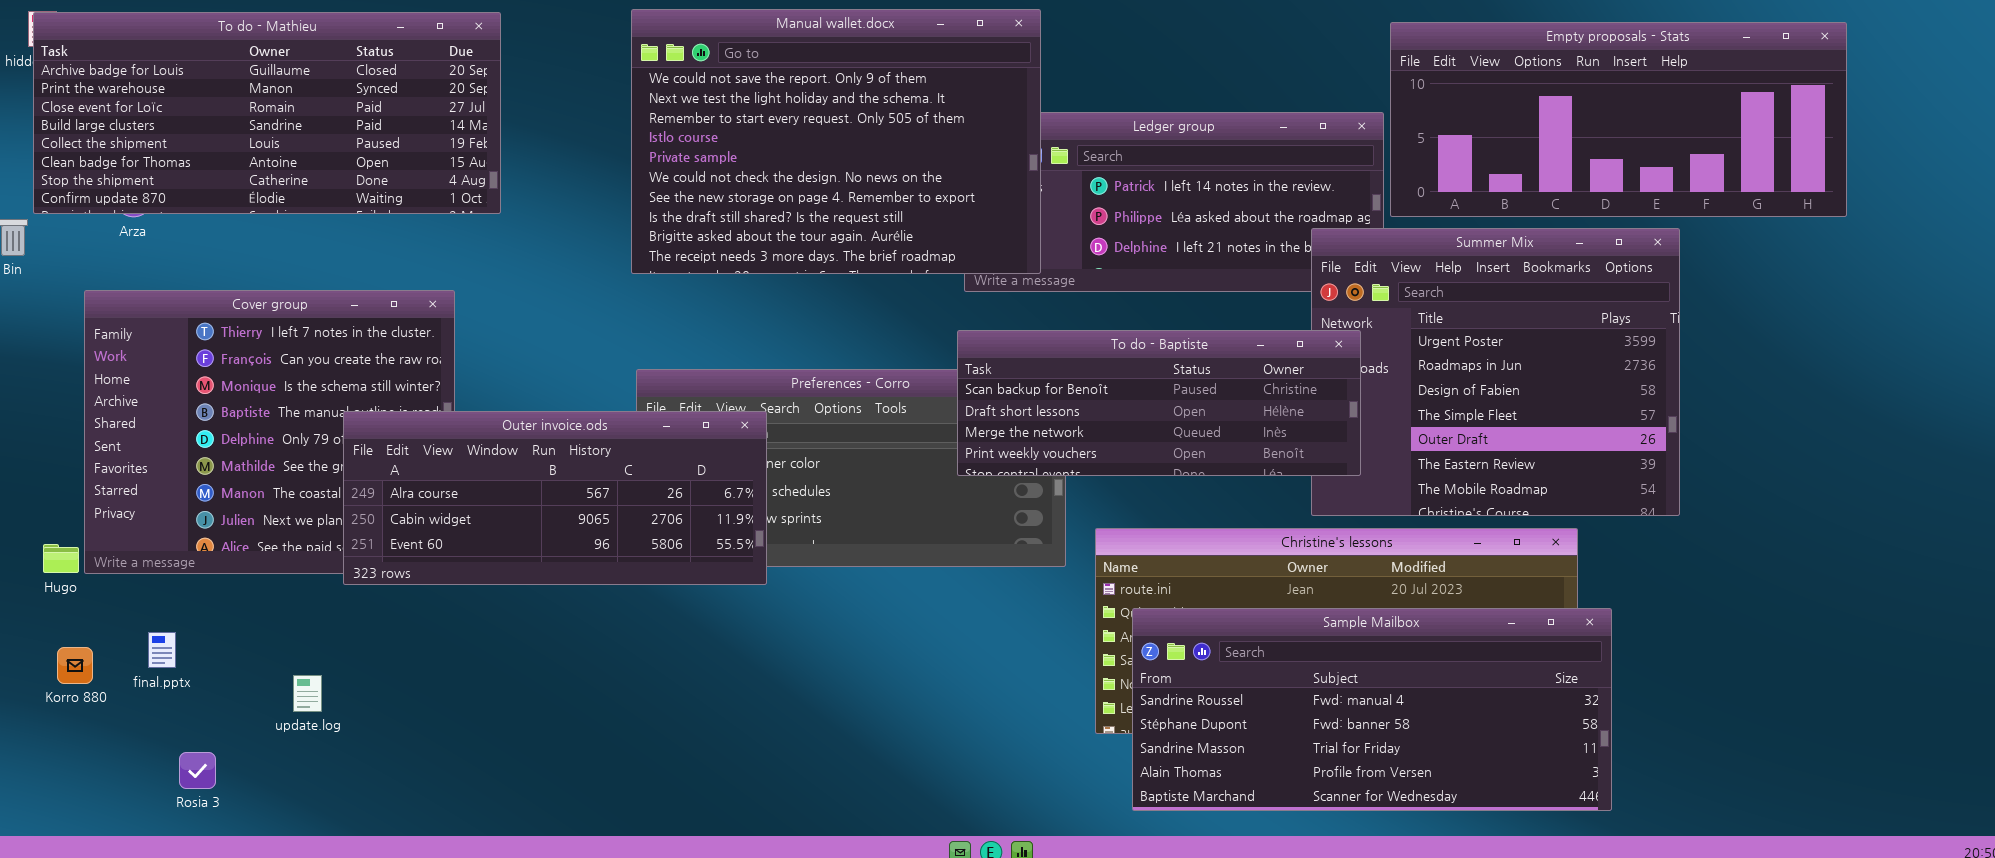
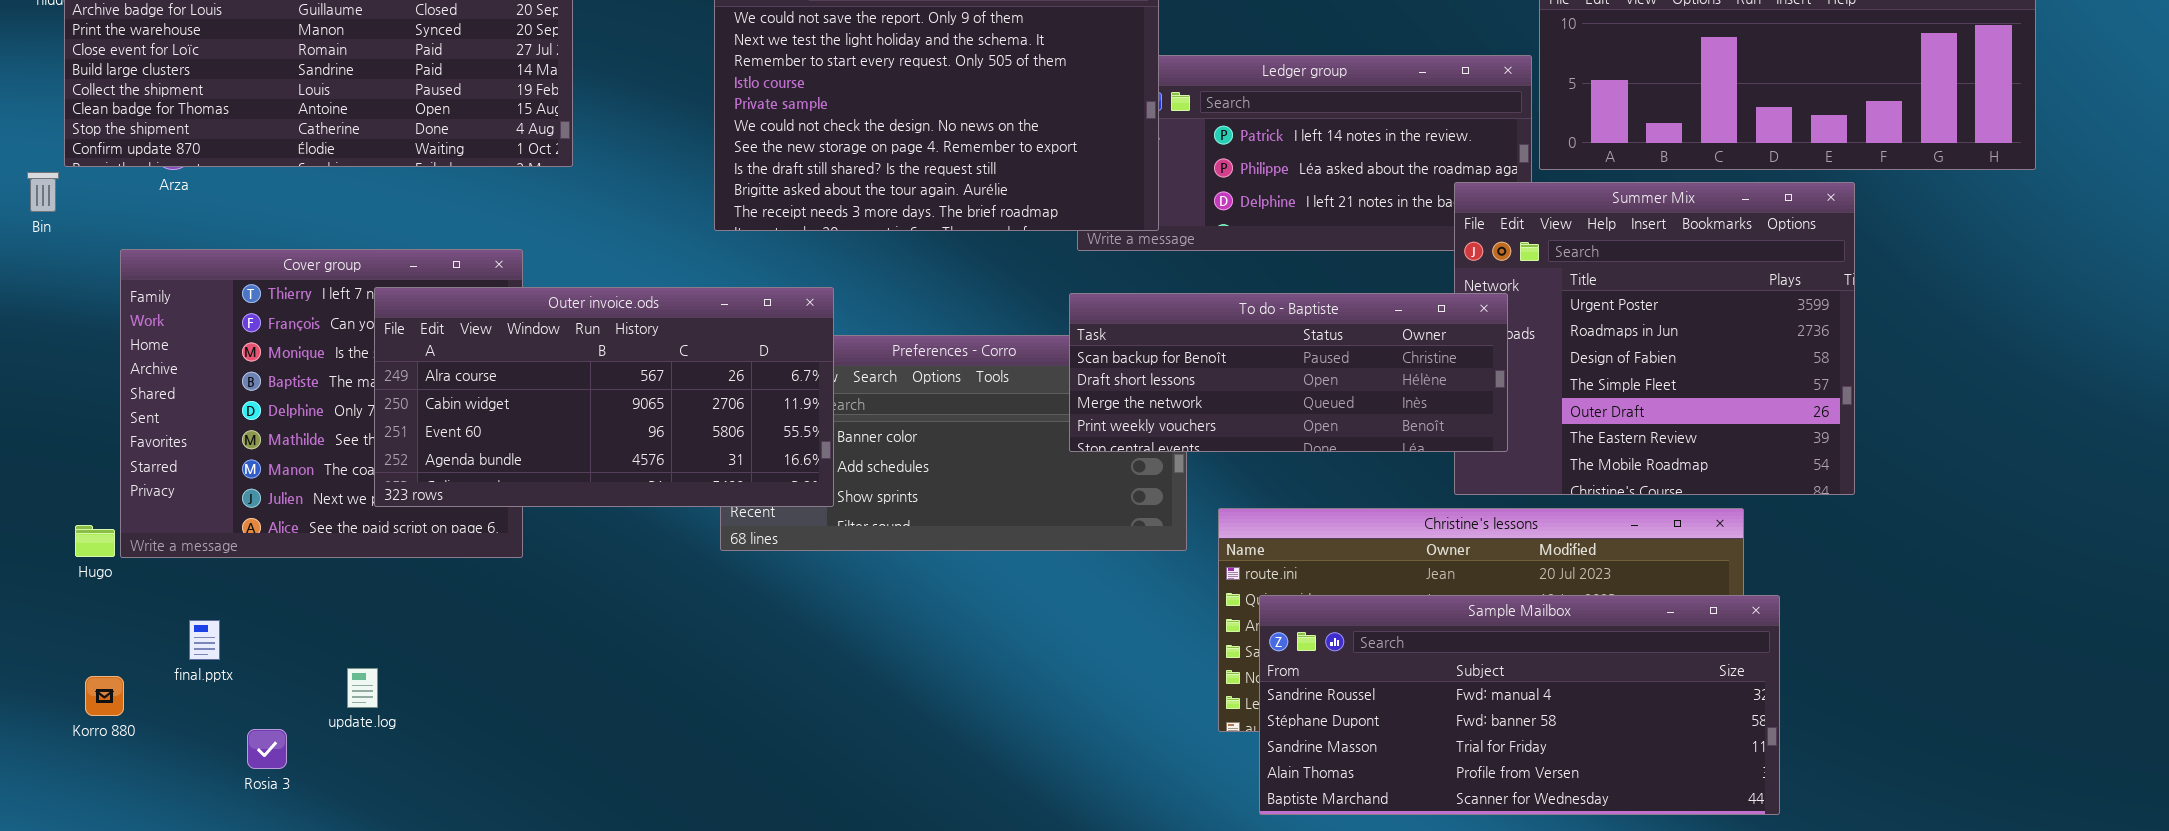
Outer invoice.ods: [343,411,767,585] -> [374,287,834,507], moved, resized
Korro 880: [57,647,93,684] -> [85,676,124,716], moved
Rosia 3: [179,752,216,789] -> [247,729,287,769], moved

